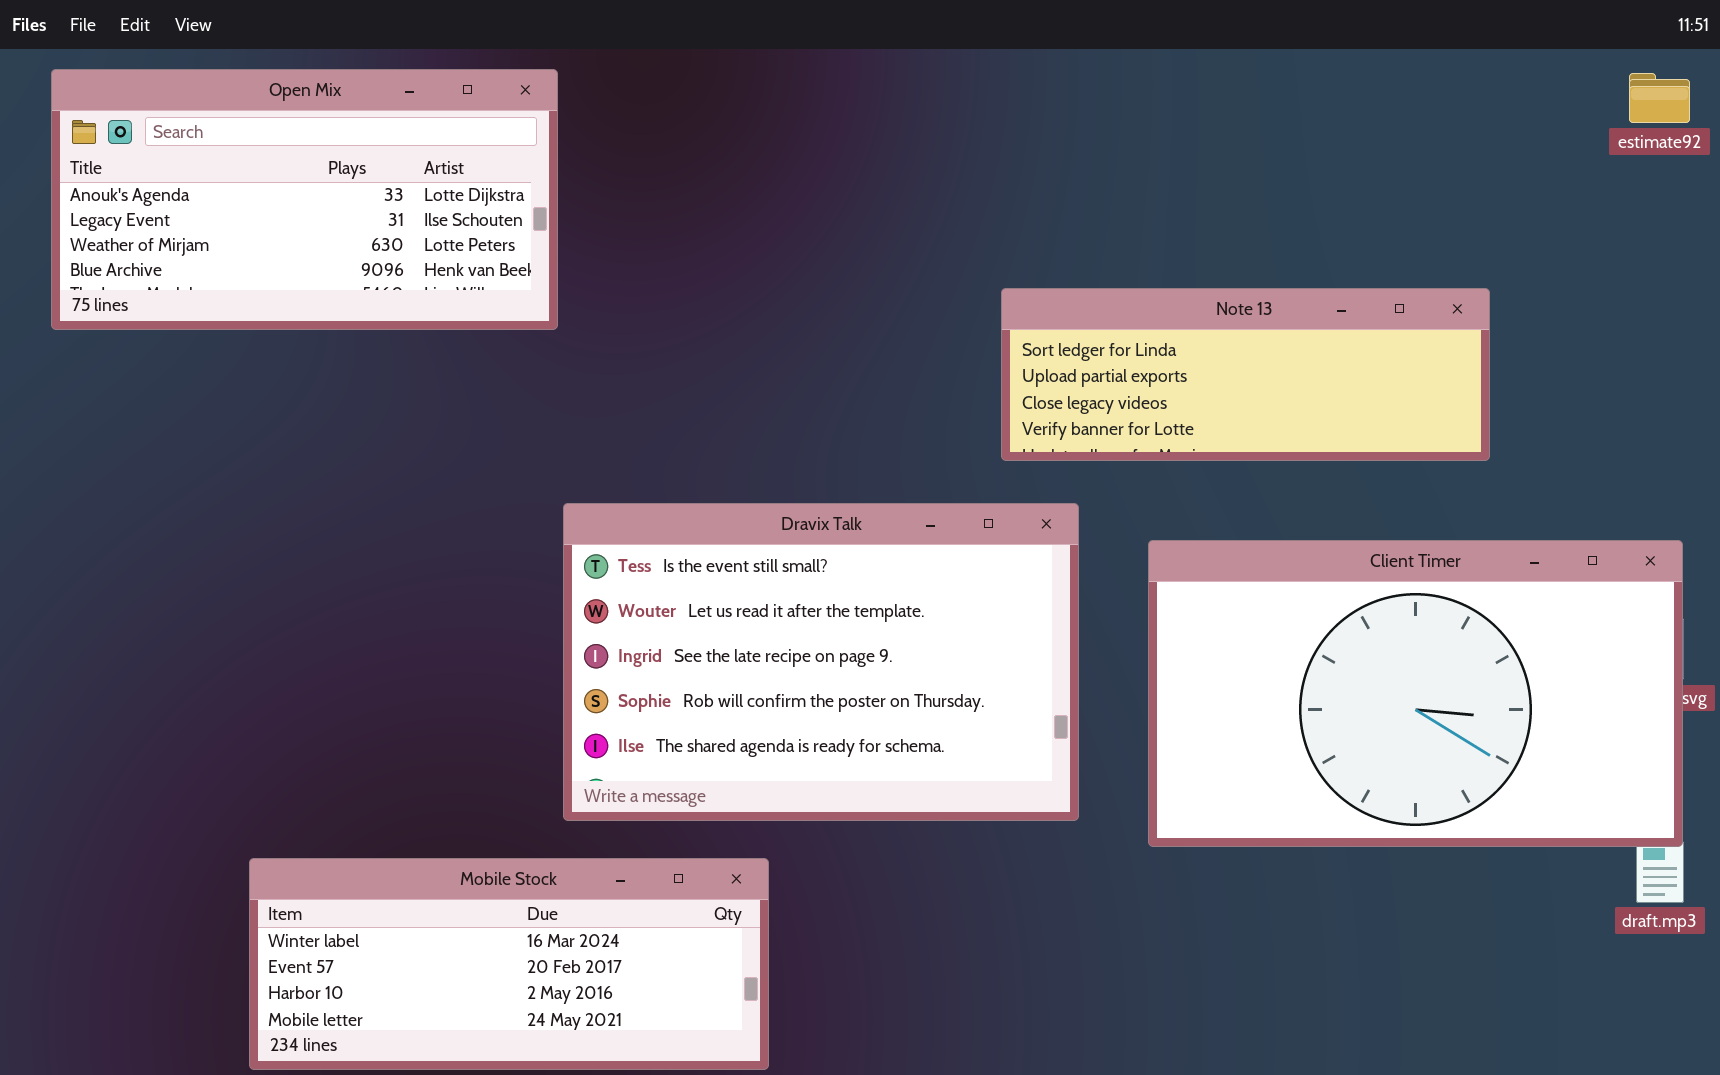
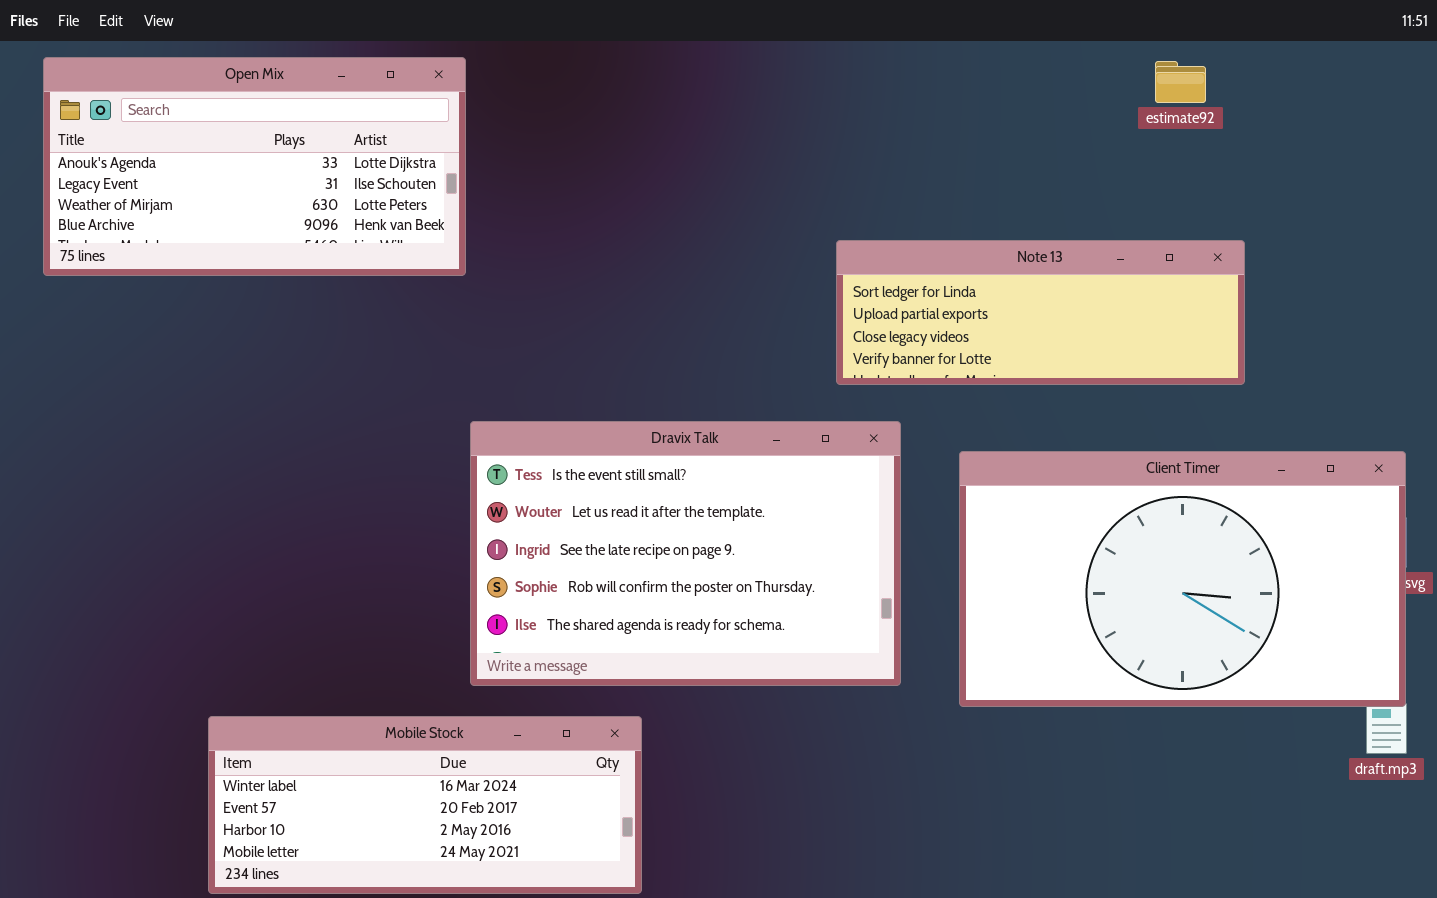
estimate92: [1629,73,1690,123] -> [1155,61,1206,103], moved

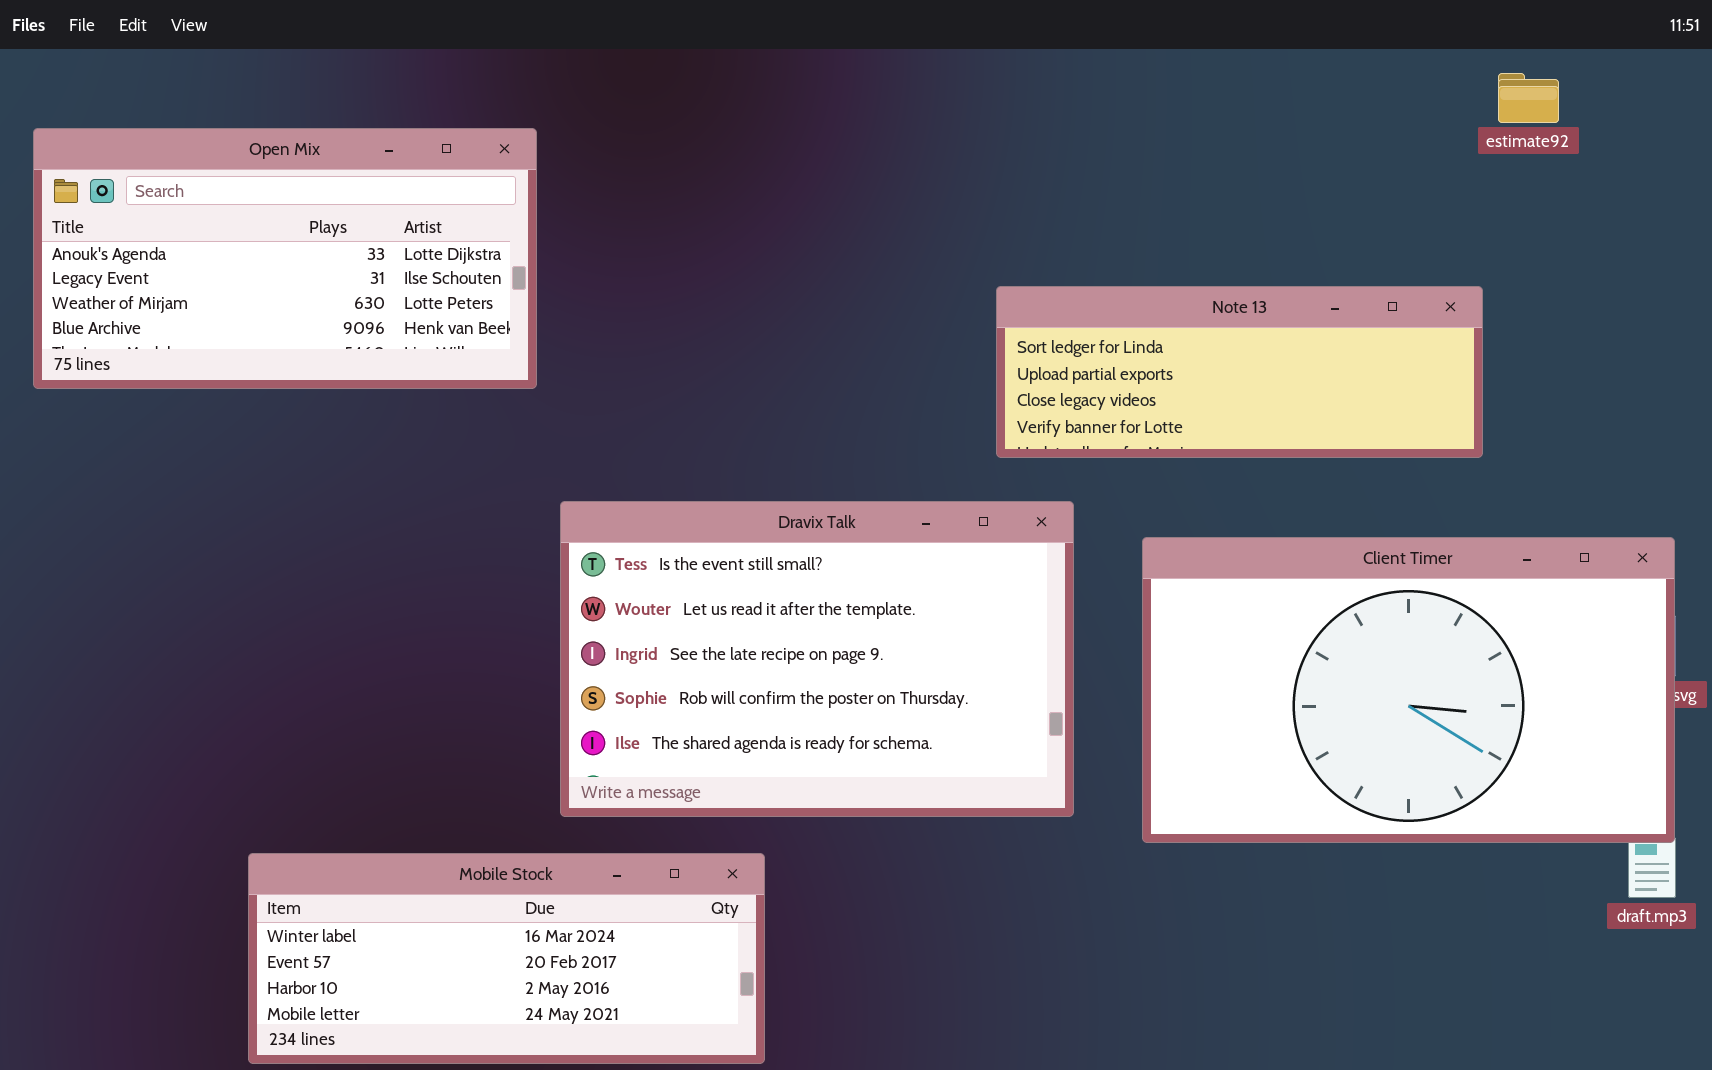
Open Mix: [43,57,466,276] -> [33,128,537,389], moved
estimate92: [1155,61,1206,103] -> [1498,73,1559,123], moved

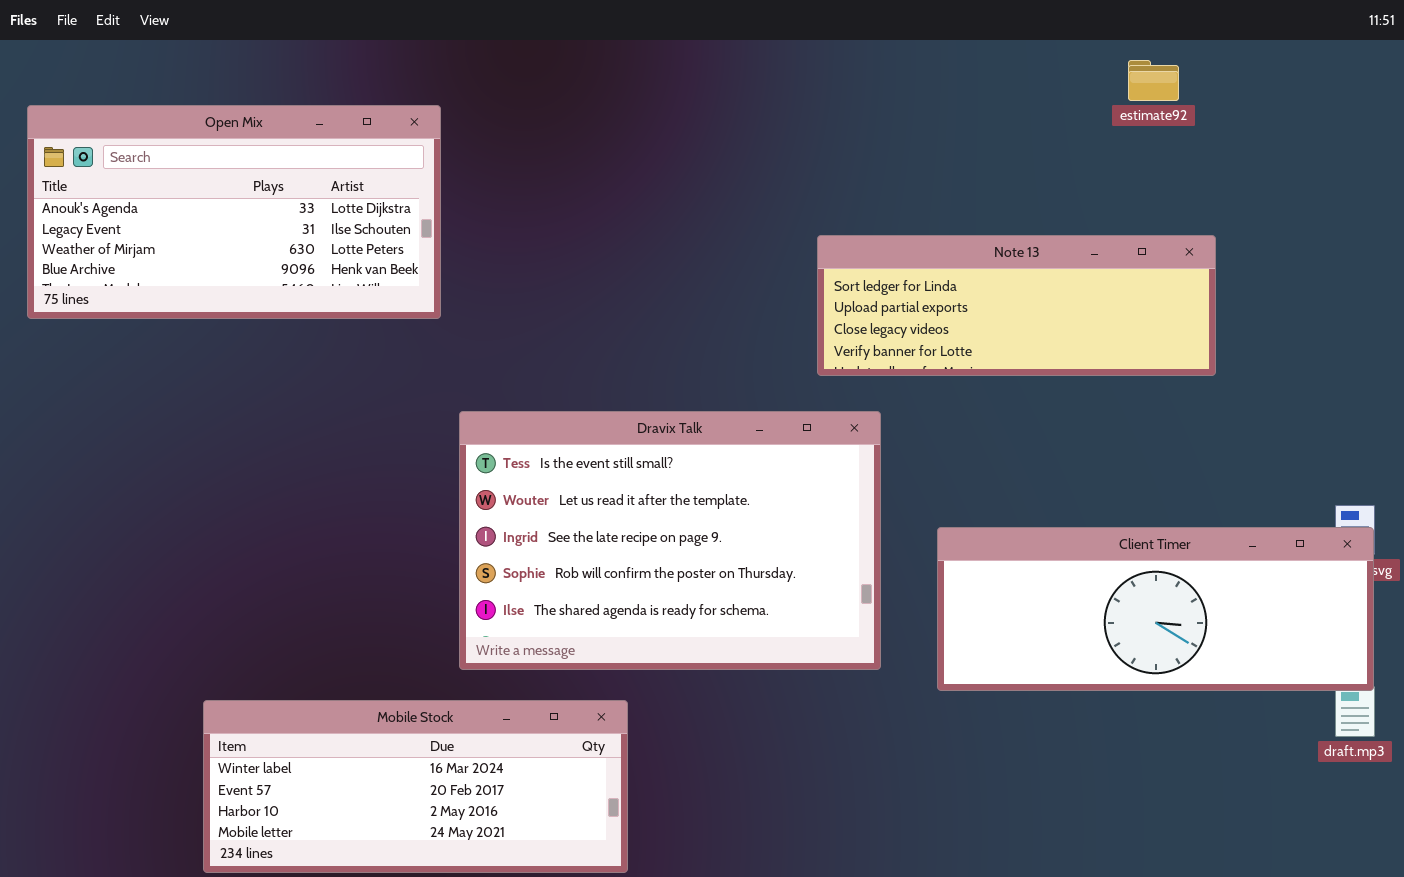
estimate92: [1498,73,1559,123] -> [1128,60,1179,101], moved
Client Timer: [1142,537,1675,843] -> [937,527,1374,691], resized

